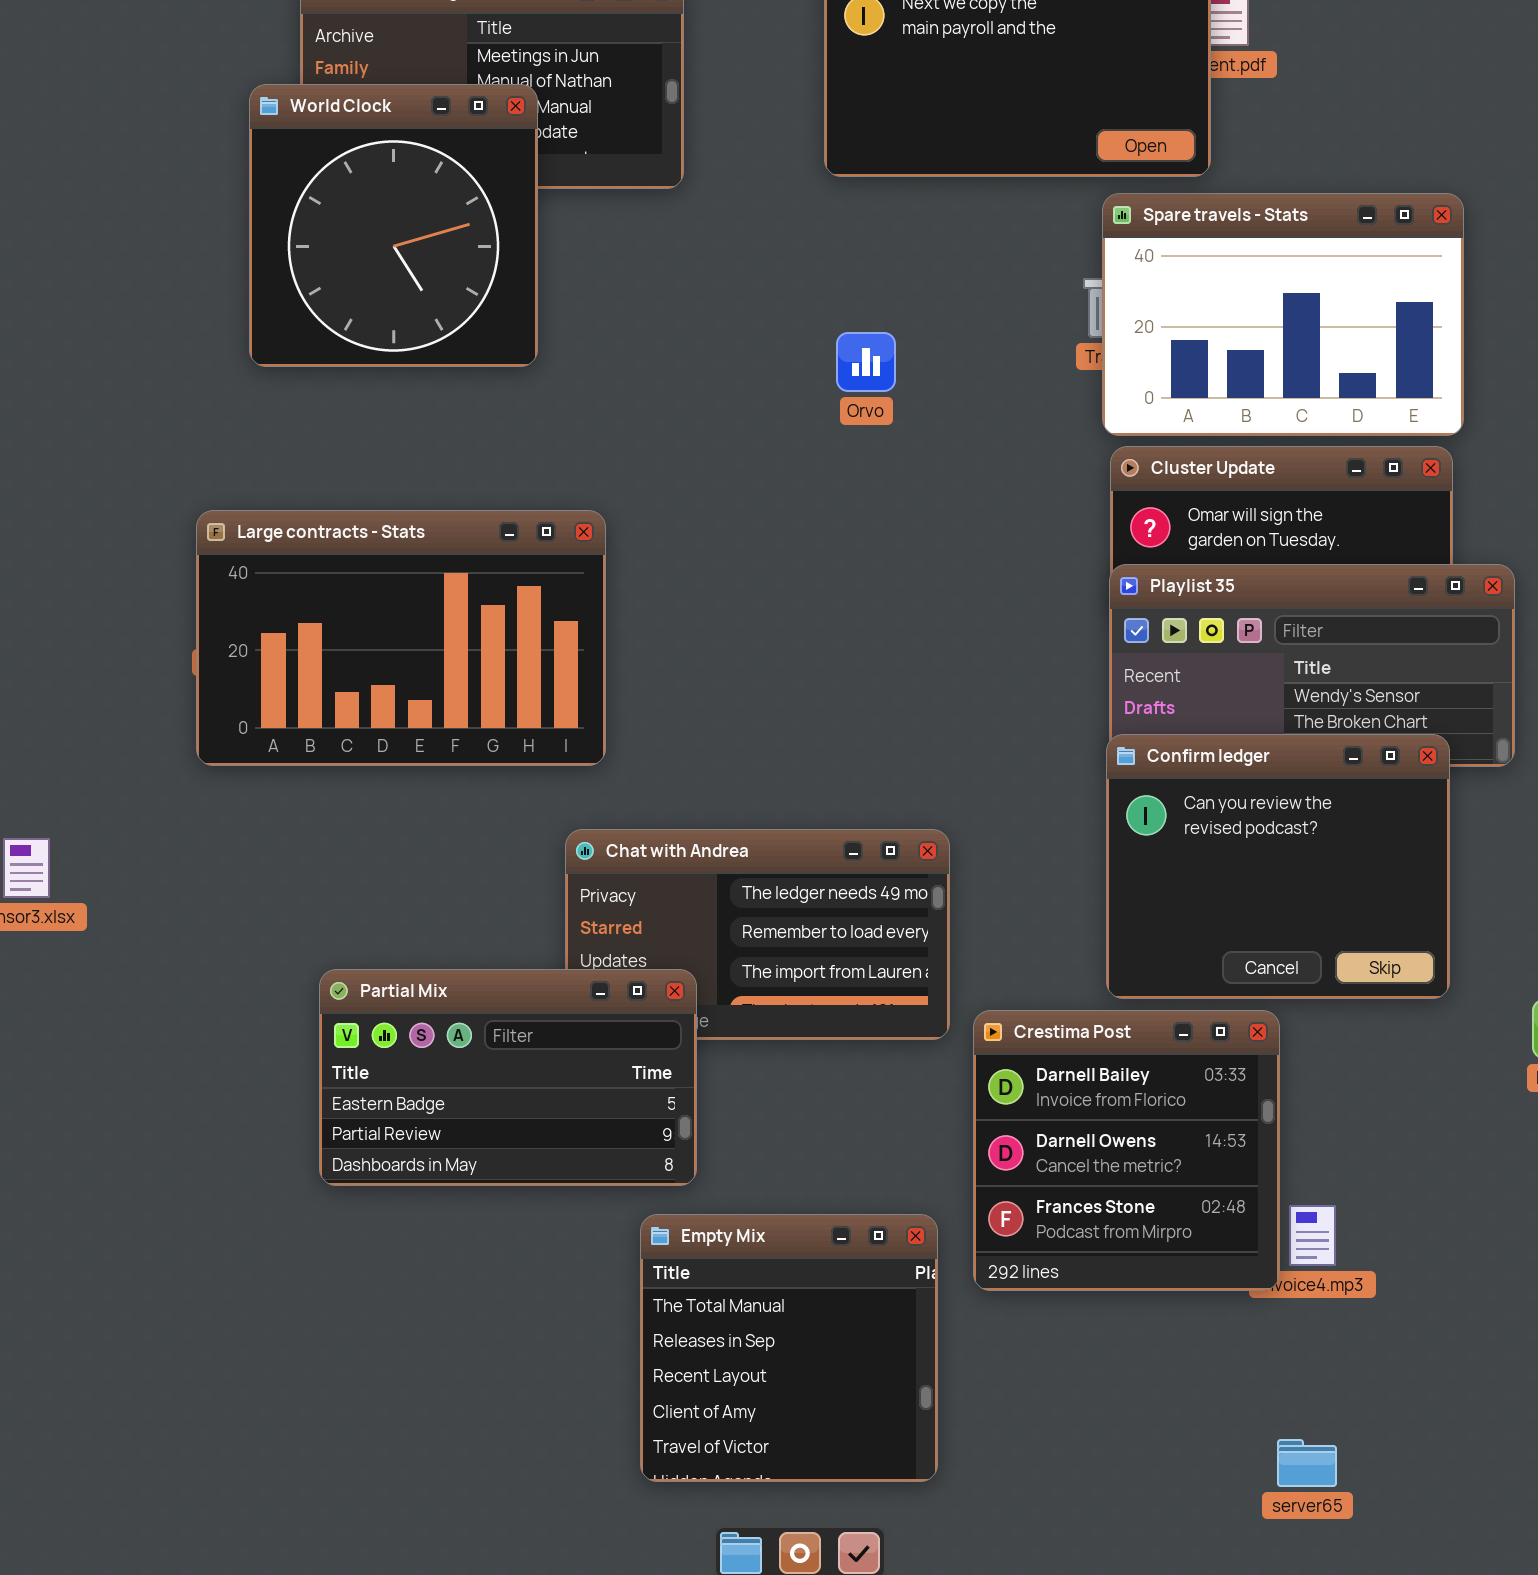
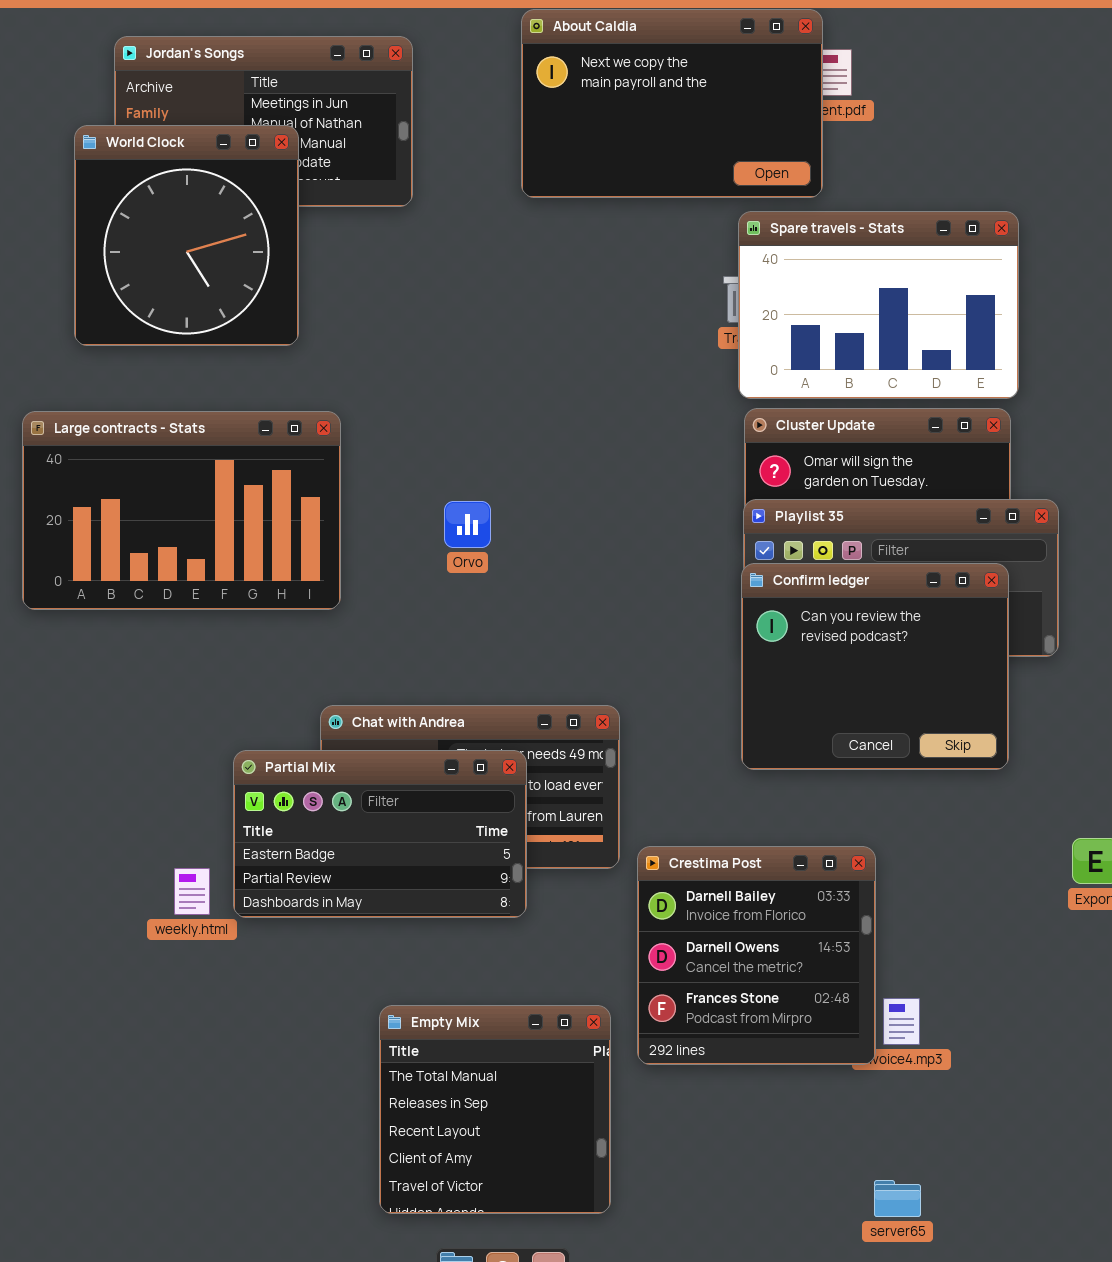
Orvo: [836,332,896,392] -> [444,501,491,548], moved
Large contracts - Stats: [196,510,606,766] -> [22,411,341,610], moved
Confirm ledger: [1106,734,1450,999] -> [741,563,1009,770], moved
Partial Mix: [319,969,697,1186] -> [233,750,527,918], moved

